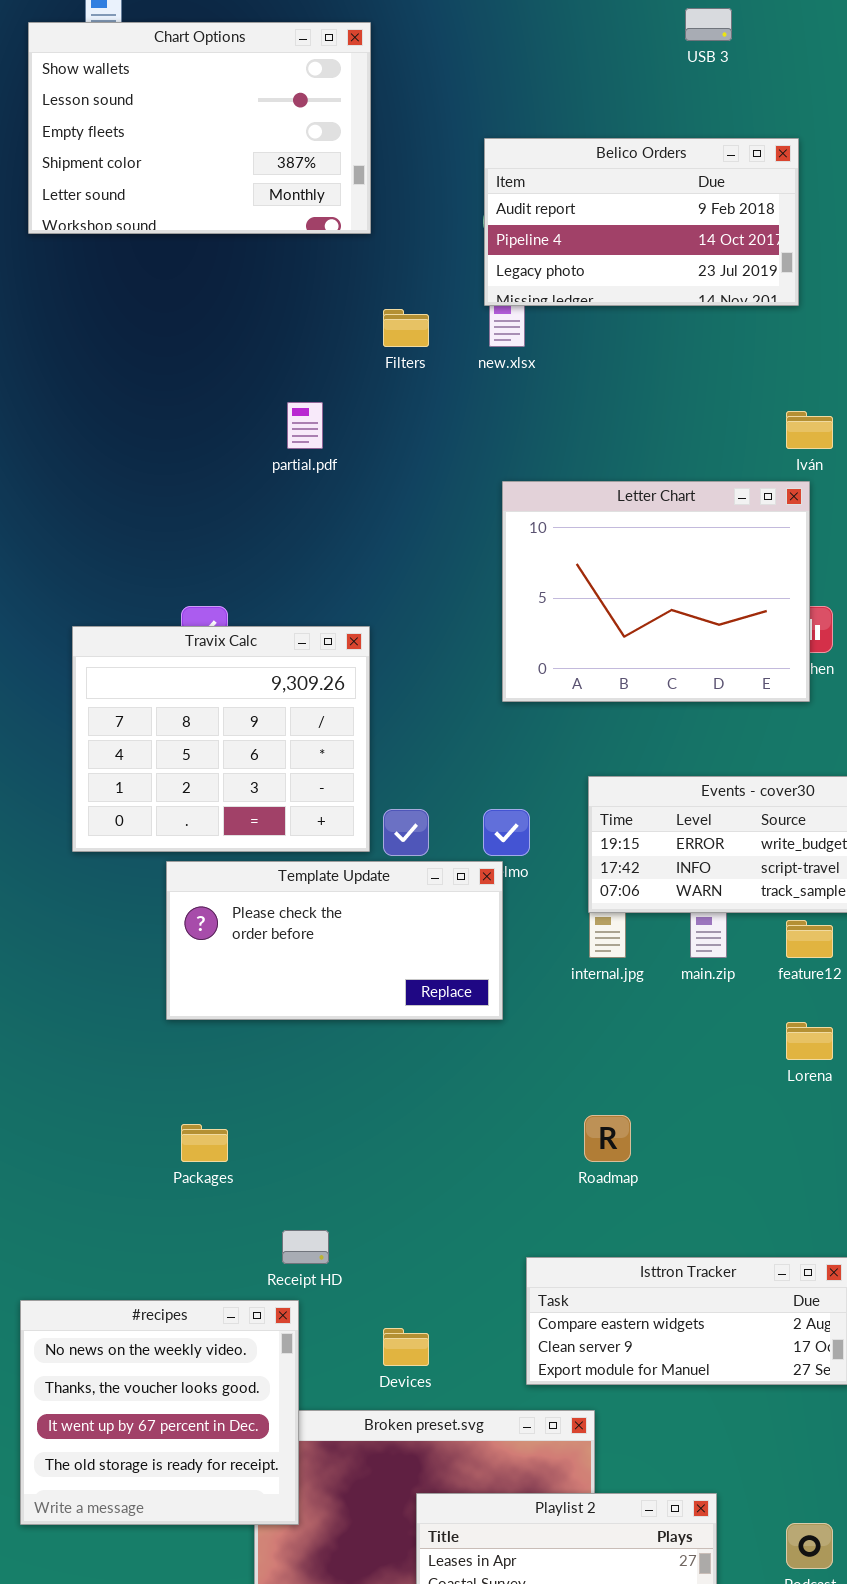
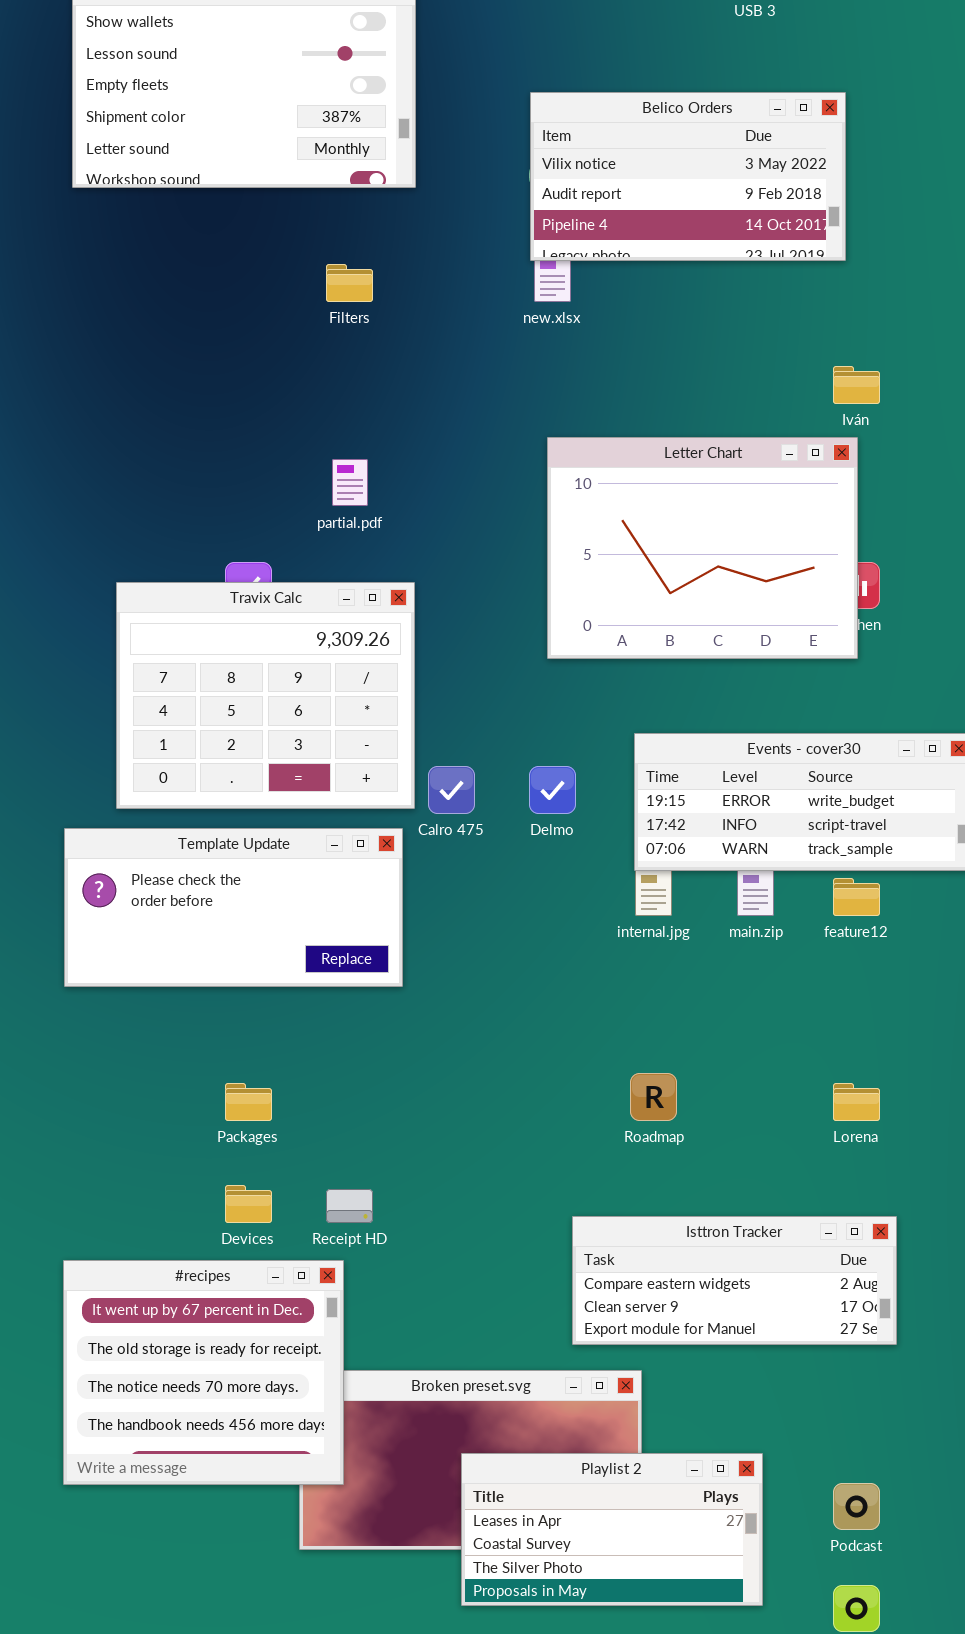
Belico Orders: [484,138,799,306] -> [530,92,846,261], scrolled up 1 row
Filters: [383,309,429,347] -> [326,264,373,302], moved
partial.pdf: [287,402,323,449] -> [332,459,368,506], moved
Template Update: [166,861,503,1020] -> [64,828,403,987], moved
Lorena: [786,1022,833,1060] -> [833,1083,880,1121], moved
#recipes: [20,1300,299,1525] -> [63,1260,344,1485], scrolled down 2 rows
Devices: [383,1328,429,1366] -> [225,1185,272,1223], moved

